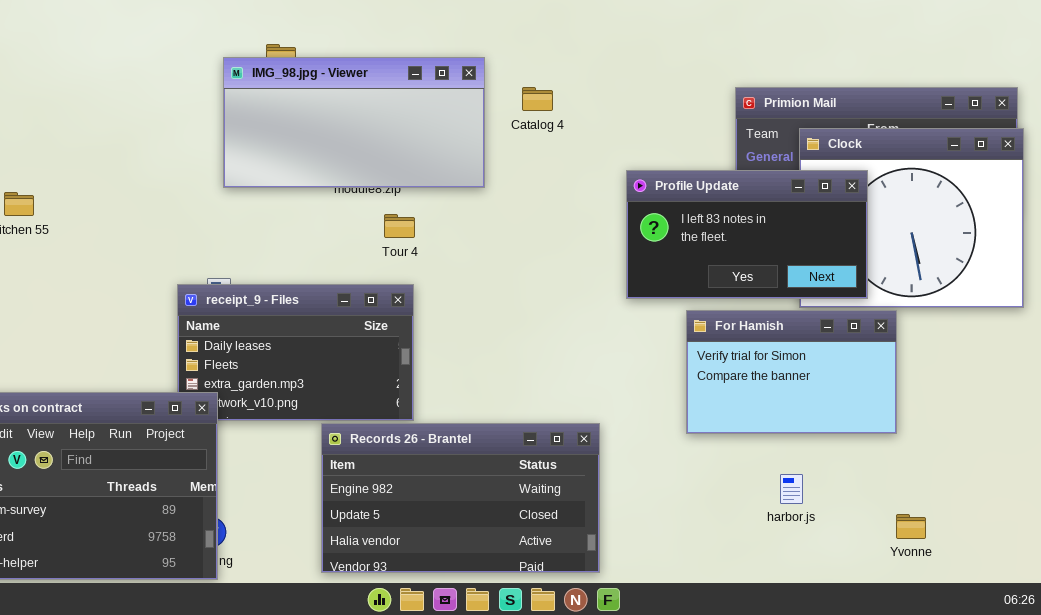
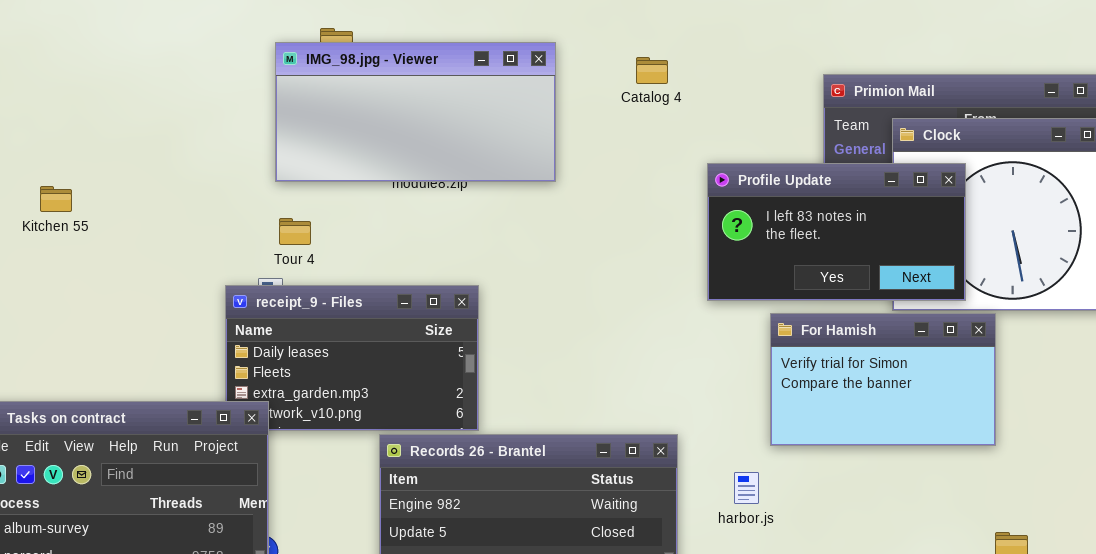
Catalog 4: [522,87,553,111] -> [636,57,668,84], moved
Tour 4: [384,214,415,238] -> [279,218,311,245], moved
harbor.js: [780,474,803,504] -> [734,472,759,504], moved

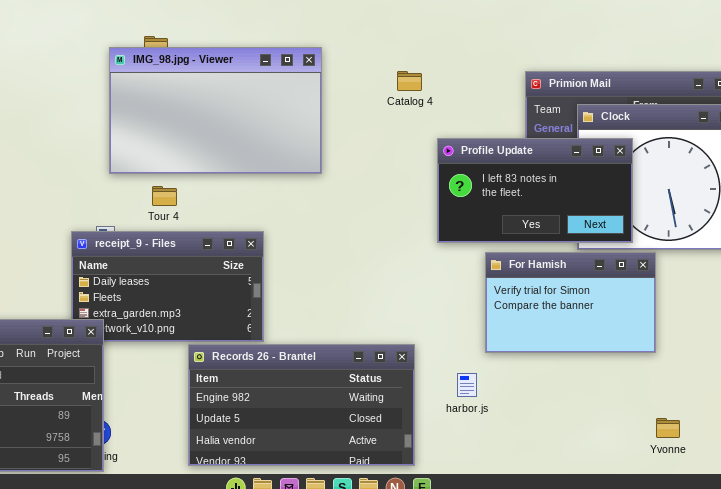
IMG_98.jpg - Viewer: [275,42,556,182] -> [109,47,322,174], resized
Catalog 4: [636,57,668,84] -> [397,71,422,91], moved
Tour 4: [279,218,311,245] -> [152,186,177,206], moved

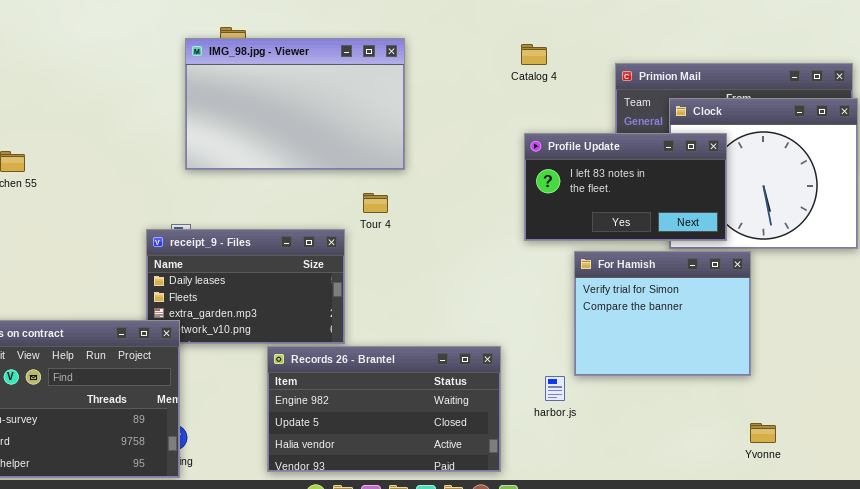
Catalog 4: [397,71,422,91] -> [521,44,547,65], moved
Tour 4: [152,186,177,206] -> [363,193,388,213], moved
For Hamish: [485,252,656,353] -> [574,251,751,376], resized

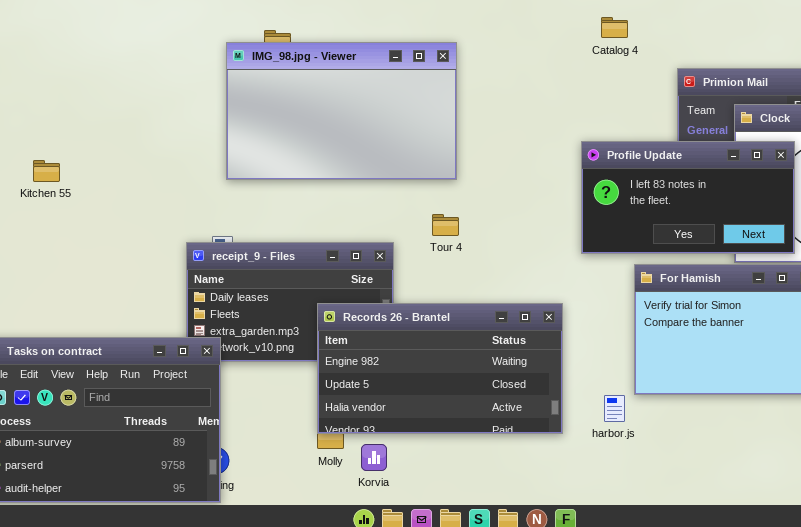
Catalog 4: [521,44,547,65] -> [601,17,628,38], moved
Tour 4: [363,193,388,213] -> [432,214,459,236], moved
Records 26 - Brantel: [267,346,501,472] -> [317,303,563,434], moved

